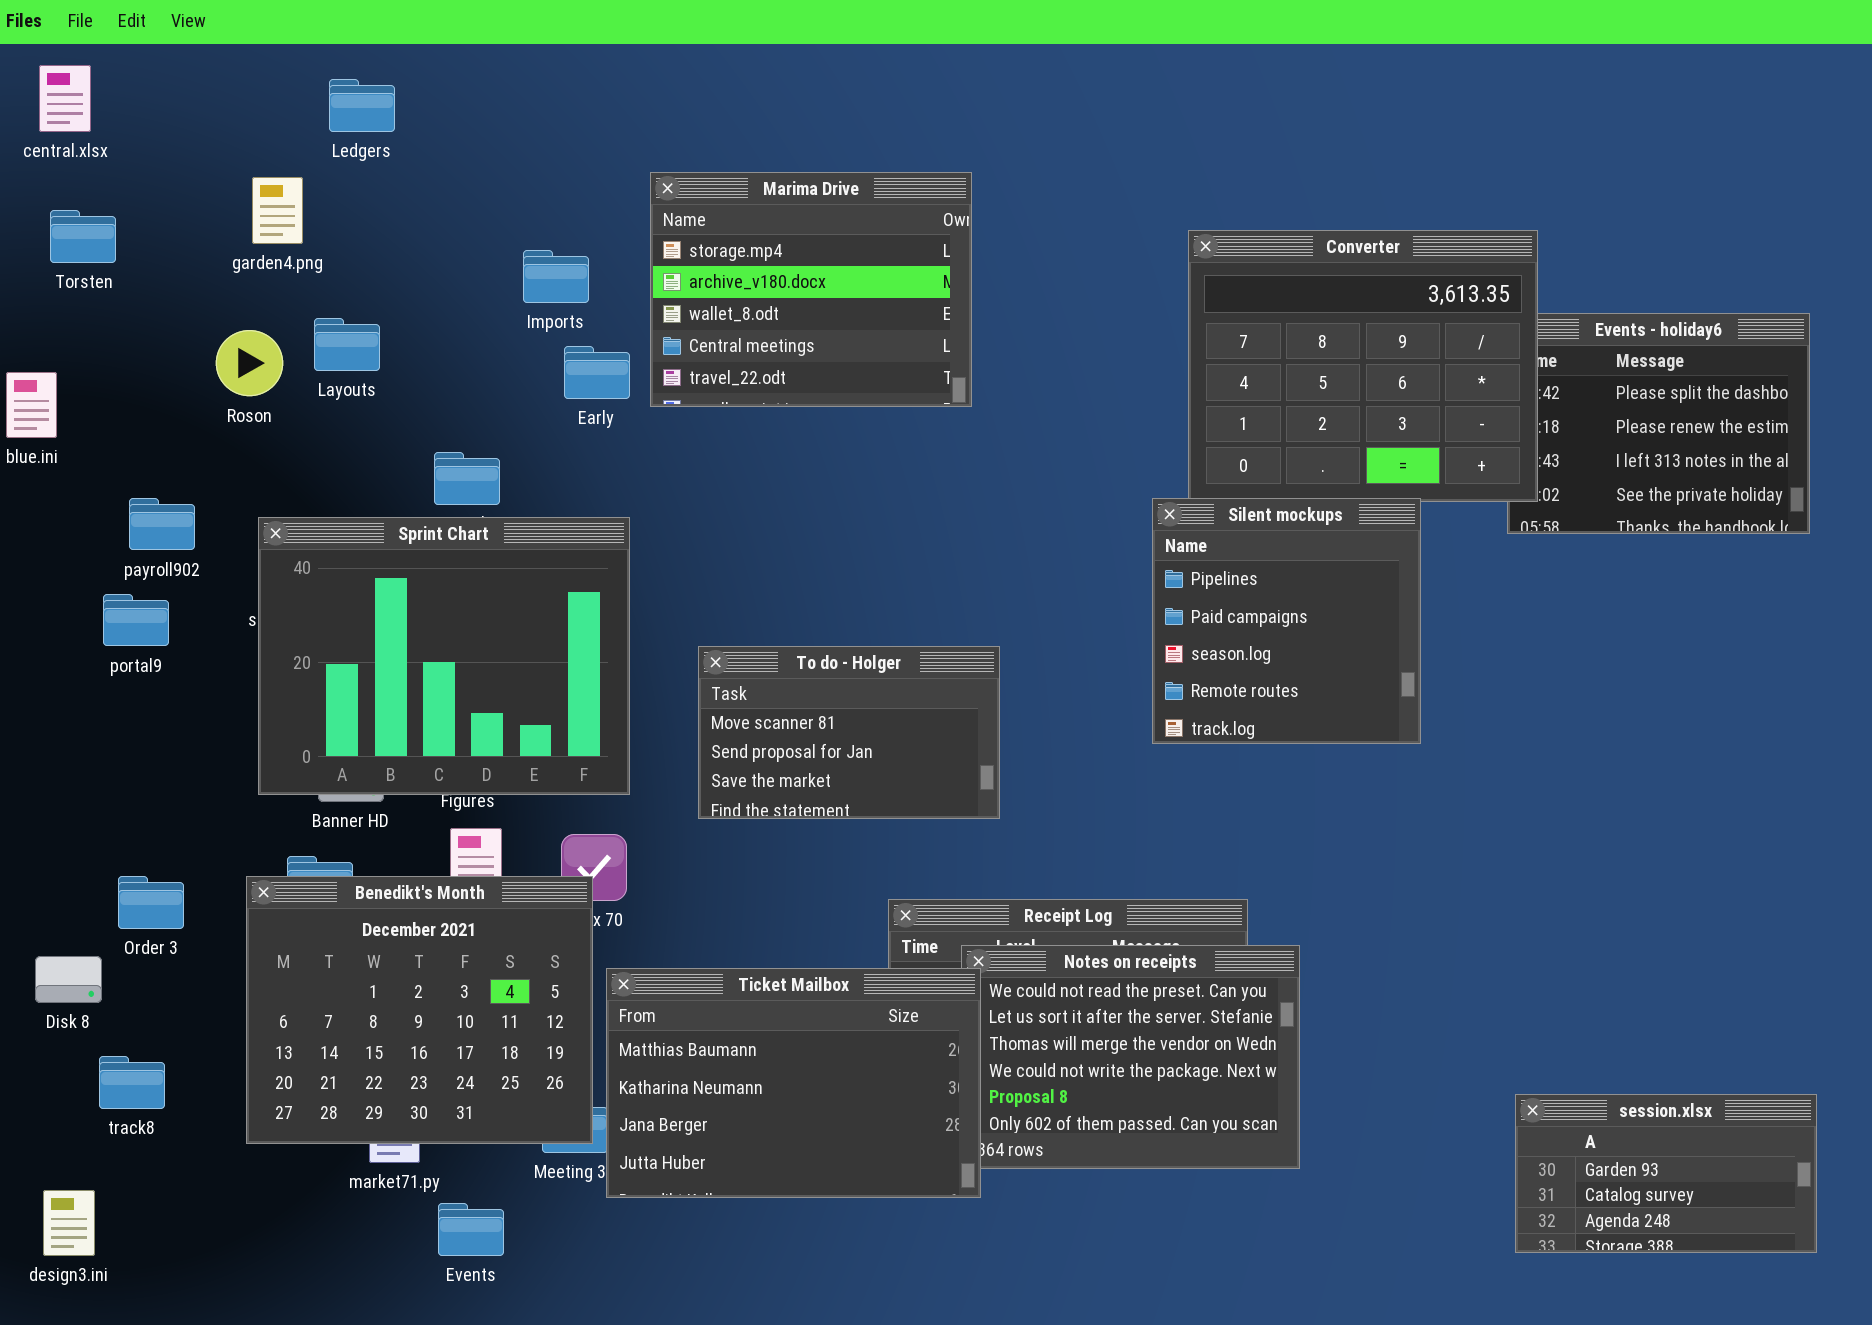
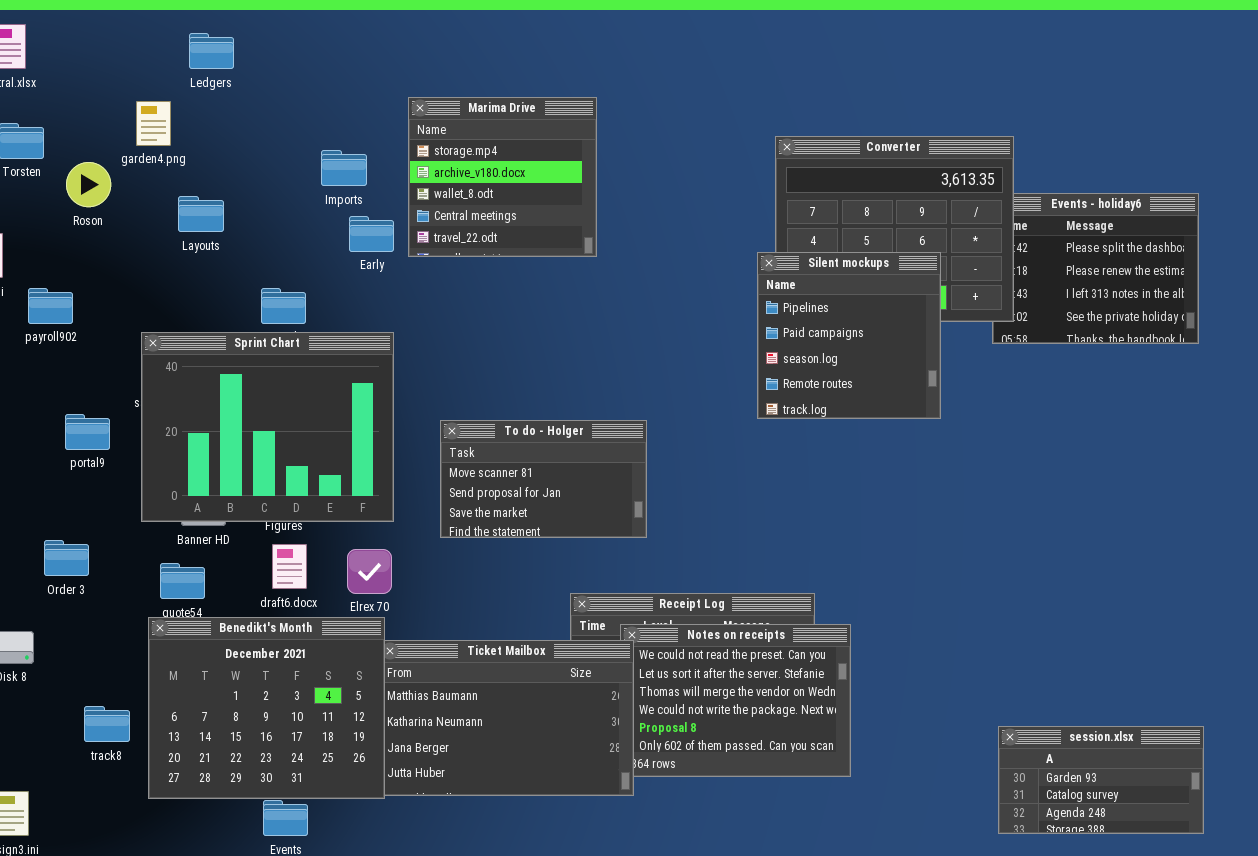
Marima Drive: [650,172,972,407] -> [408,97,597,257], resized
Roson: [216,330,283,396] -> [66,162,111,207], moved
payroll902: [129,498,195,550] -> [28,288,73,324], moved
Silent mockups: [1152,498,1421,744] -> [757,252,941,419], moved
portal9: [103,594,169,646] -> [65,414,110,450], moved
Order 3: [118,876,184,929] -> [44,540,89,576], moved
Benedikt's Month: [246,876,593,1144] -> [148,617,385,799], moved
track8: [99,1056,165,1109] -> [84,706,130,742], moved

